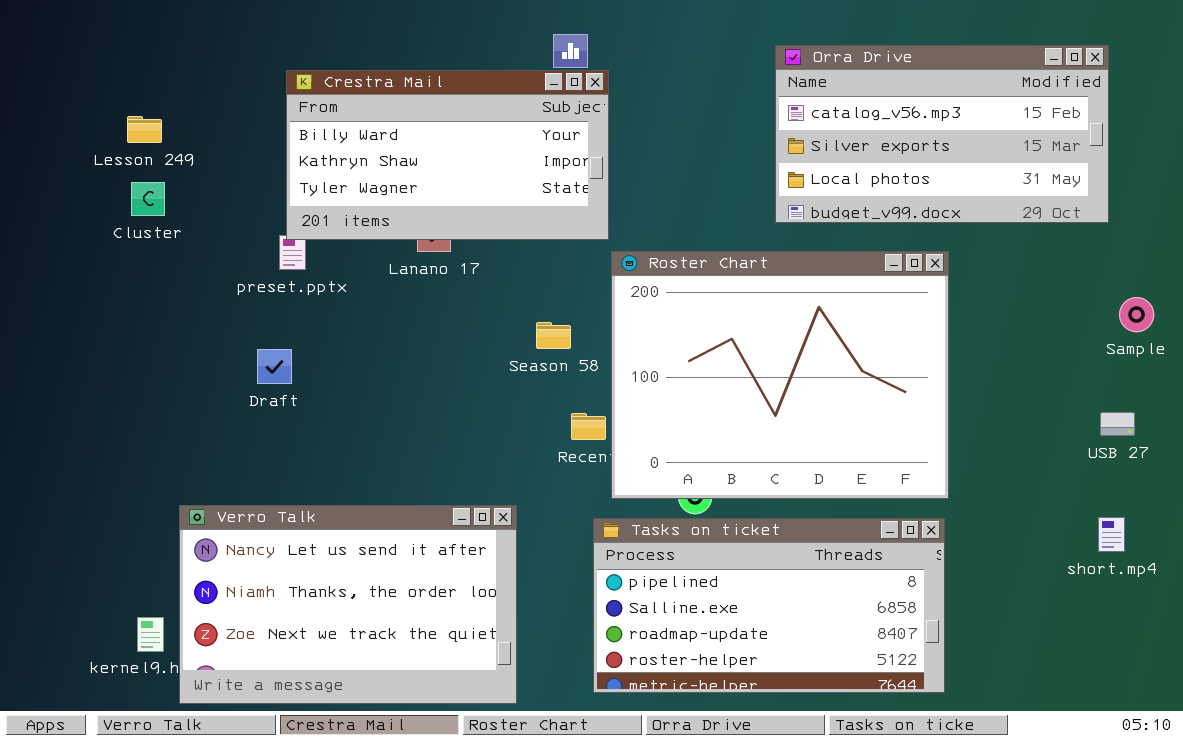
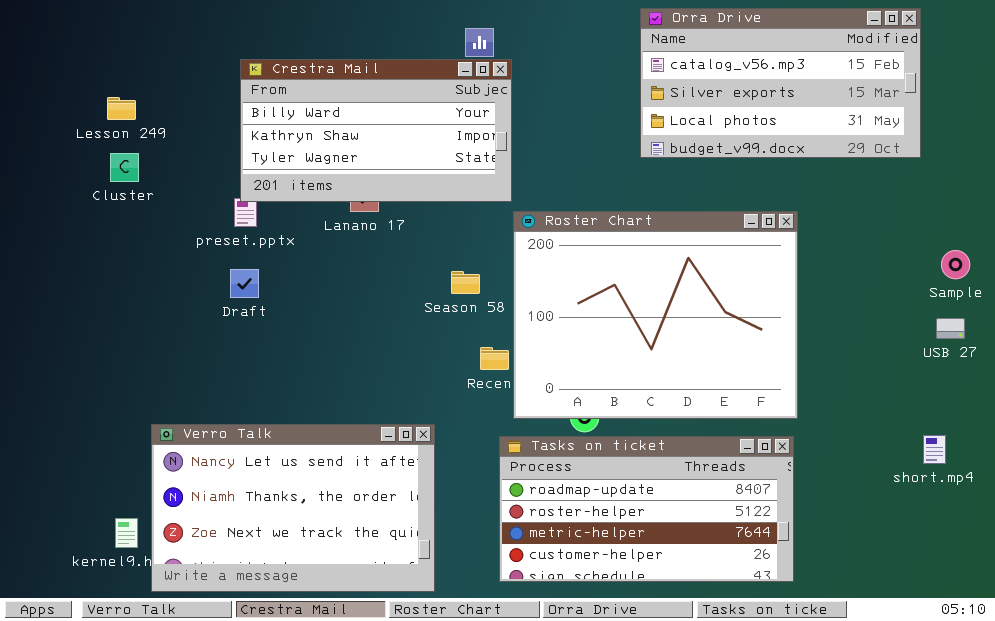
Orra Drive: [775,45,1109,223] -> [640,8,921,158], moved
Draft: [257,349,292,384] -> [230,269,259,298], moved
USB 27: [1100,412,1135,436] -> [936,318,965,339], moved
Tasks on ticket: [593,518,945,693] -> [499,436,794,582], scrolled down 2 rows

